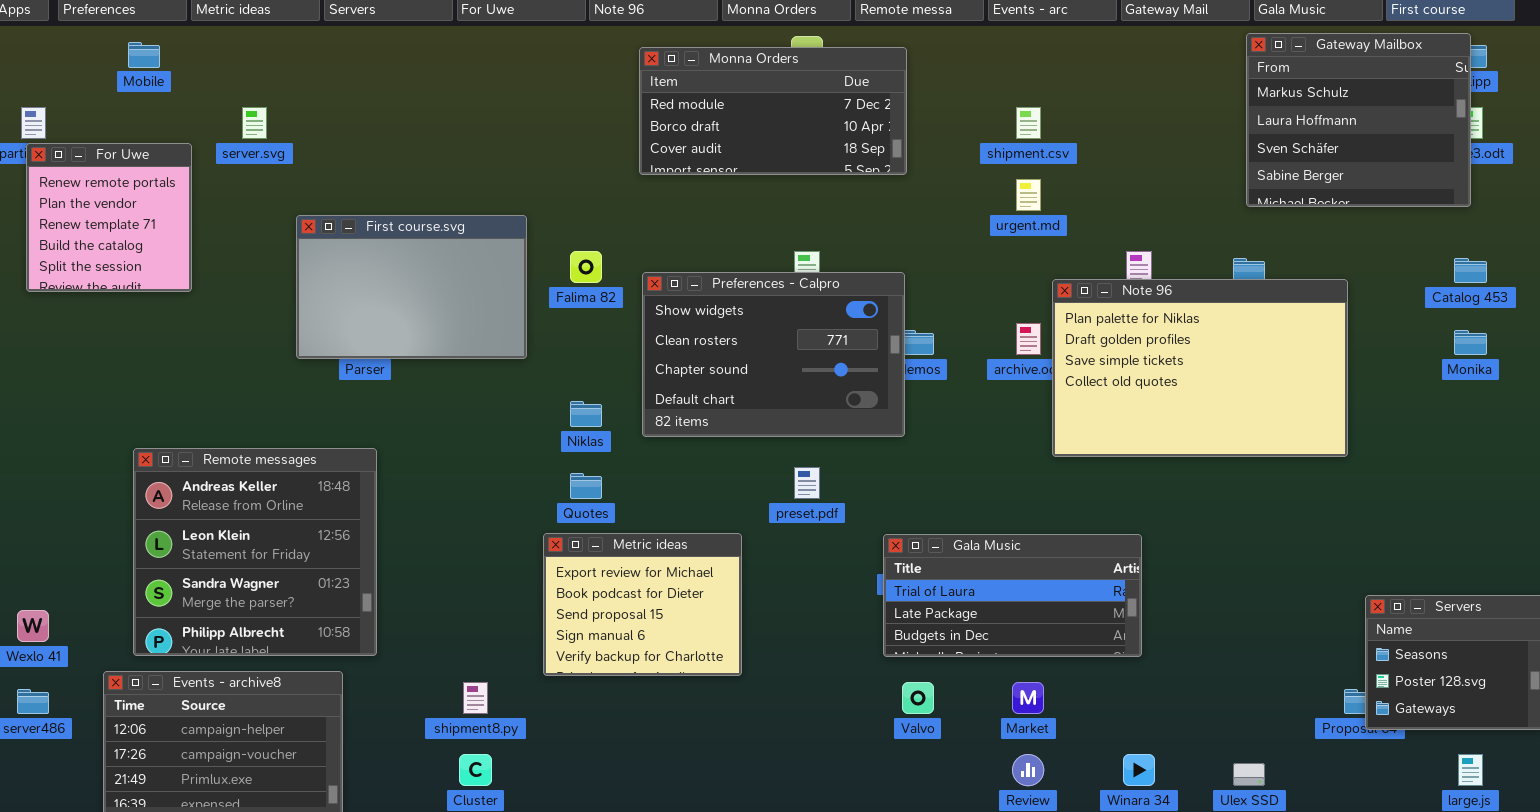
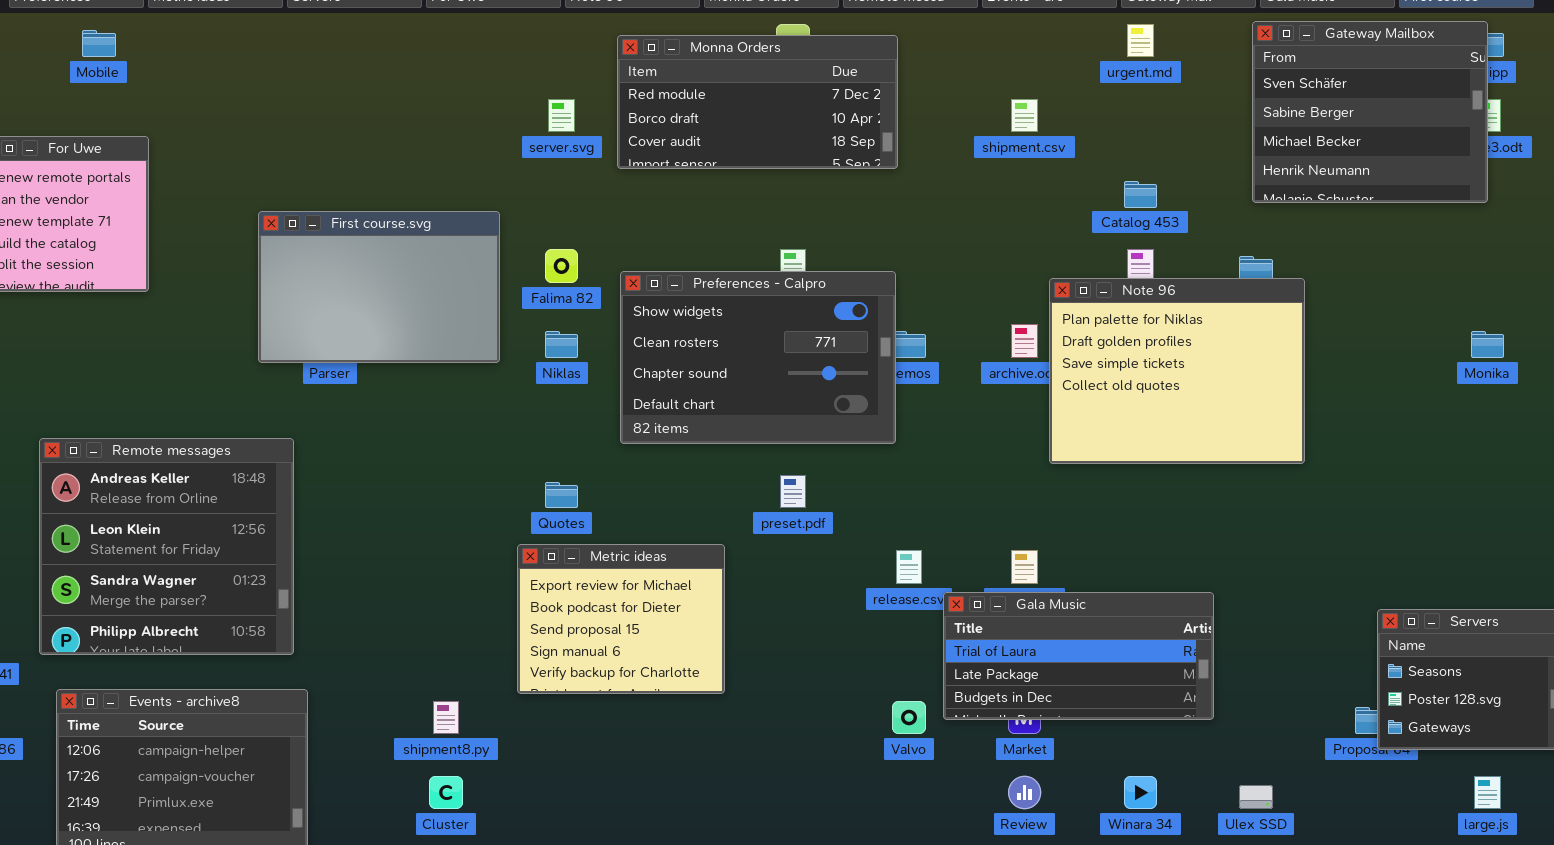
Gateway Mailbox: [1246,33,1471,207] -> [1252,21,1488,203], scrolled down 2 rows
server.svg: [242,107,267,139] -> [548,99,575,132], moved
urgent.md: [1016,179,1041,211] -> [1127,24,1154,57], moved
Catalog 453: [1454,258,1487,283] -> [1124,181,1157,208], moved
Note 96: [1052,279,1348,457] -> [1049,278,1305,464], resized
Niklas: [570,401,602,427] -> [545,331,578,358], moved
Remote messages: [133,448,377,656] -> [39,438,294,655], moved
Gala Music: [883,534,1142,657] -> [943,592,1214,720], moved

